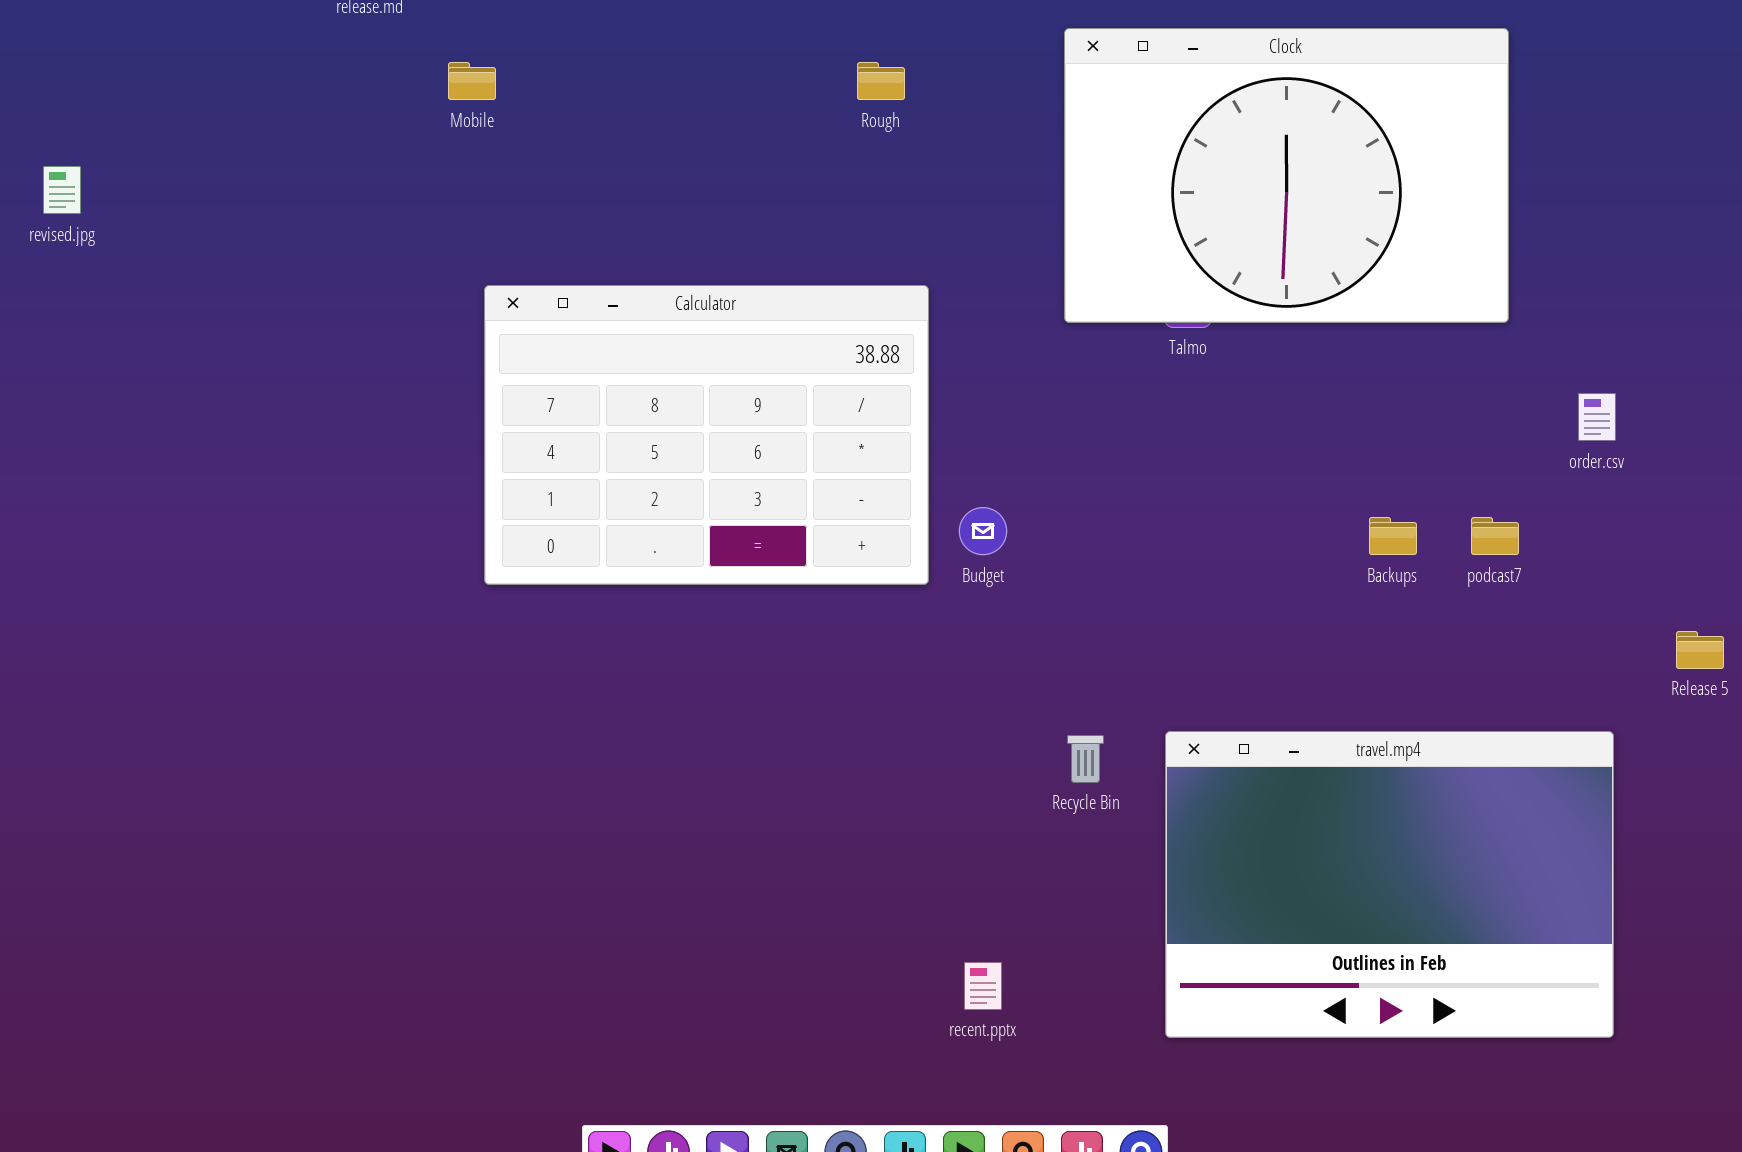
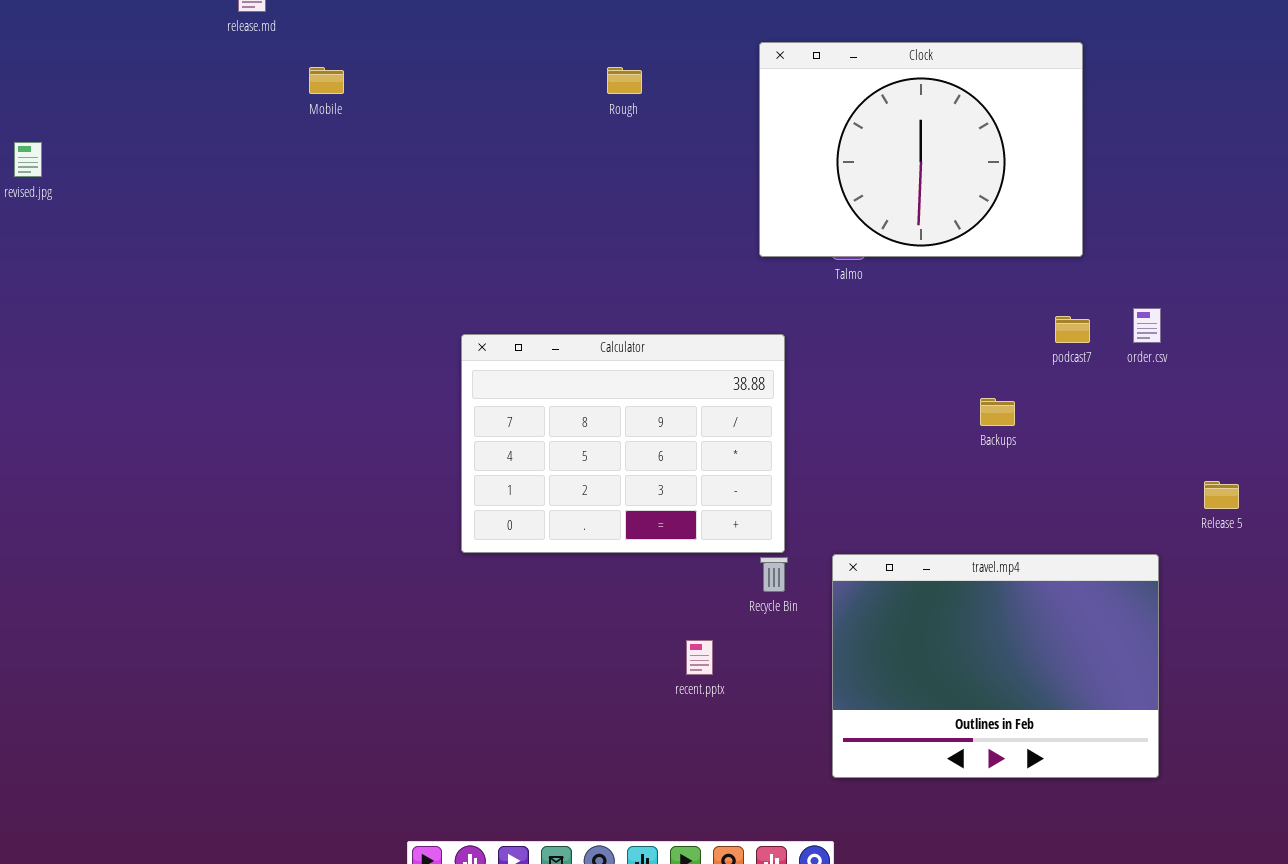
Calculator: [484,285,929,585] -> [461,334,785,553], moved
podcast7: [1471,517,1519,555] -> [1055,316,1090,343], moved
recent.pptx: [964,962,1002,1010] -> [686,640,713,675], moved

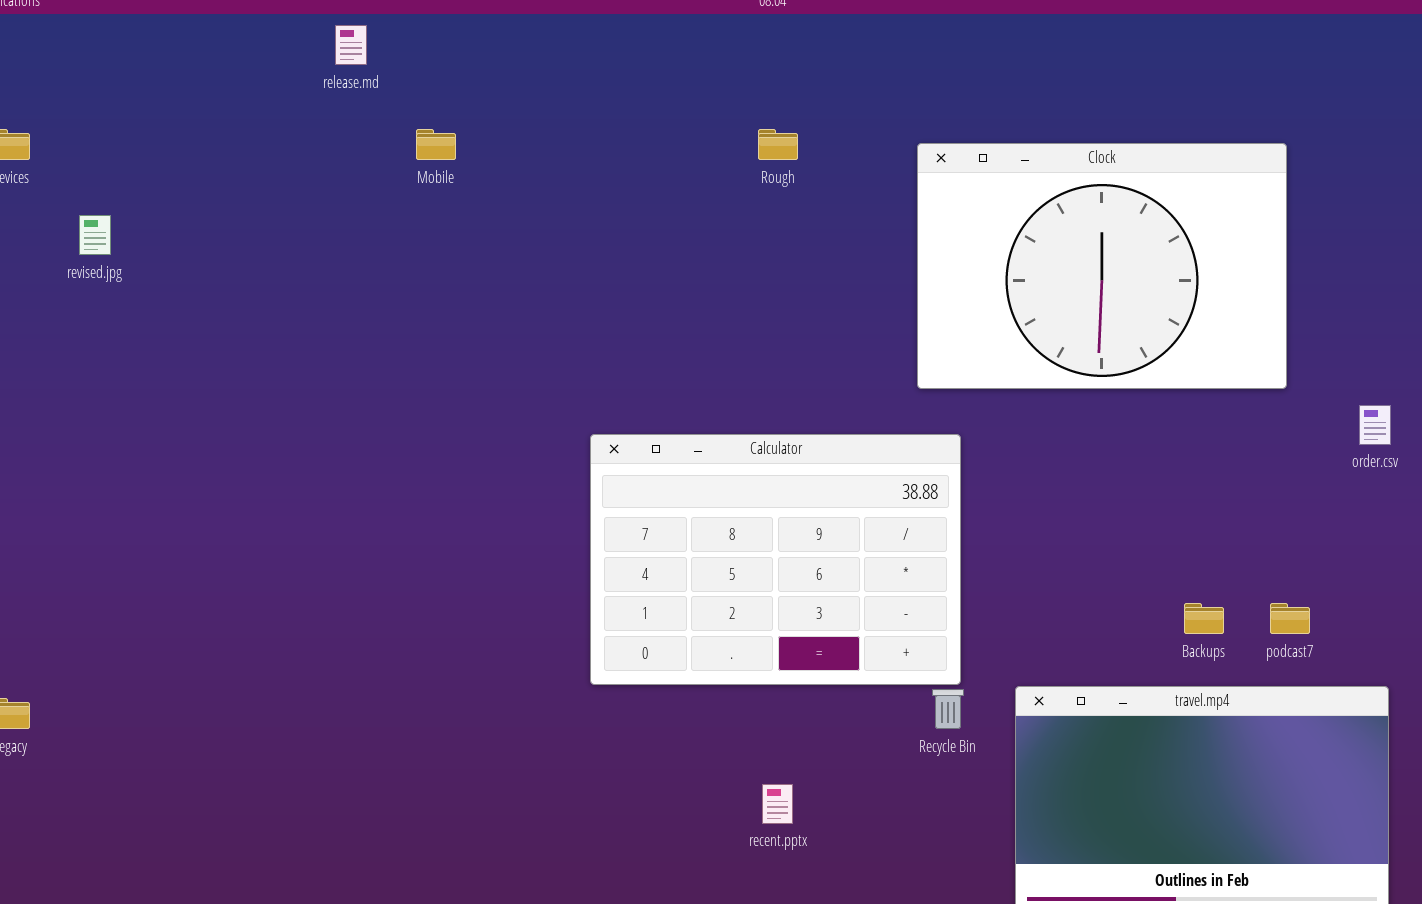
Clock: [759,42,1083,257] -> [917,143,1287,389], moved
podcast7: [1055,316,1090,343] -> [1270,603,1310,634], moved
Backups: [980,398,1015,426] -> [1184,603,1224,634], moved
recent.pptx: [686,640,713,675] -> [762,784,793,824], moved

